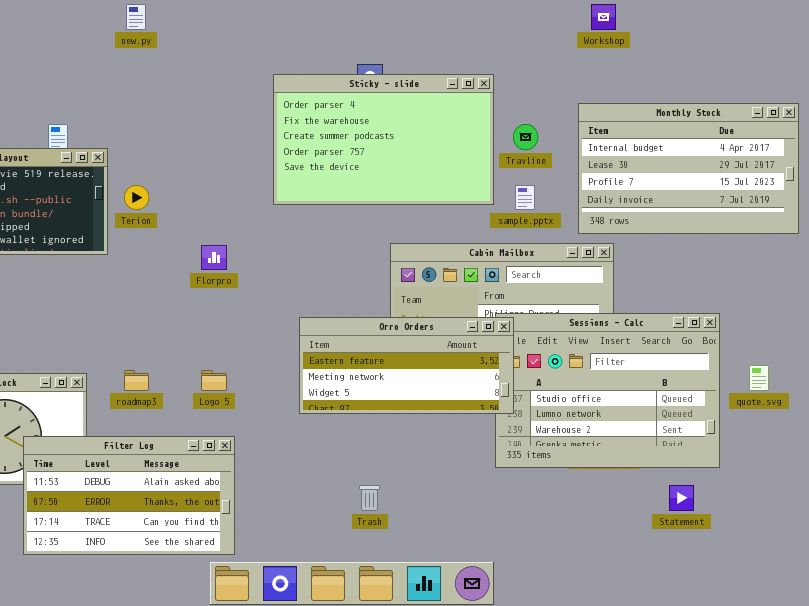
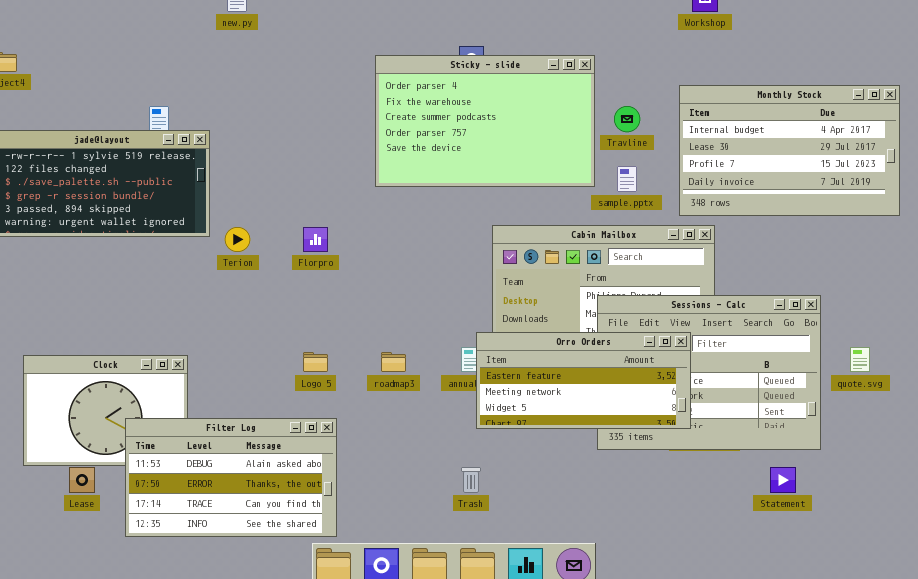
Terion: [124,185,149,210] -> [225,227,250,252], moved
Orro Orders: [299,317,514,414] -> [476,332,691,429], moved
roadmap3: [124,370,149,391] -> [381,352,406,372], moved

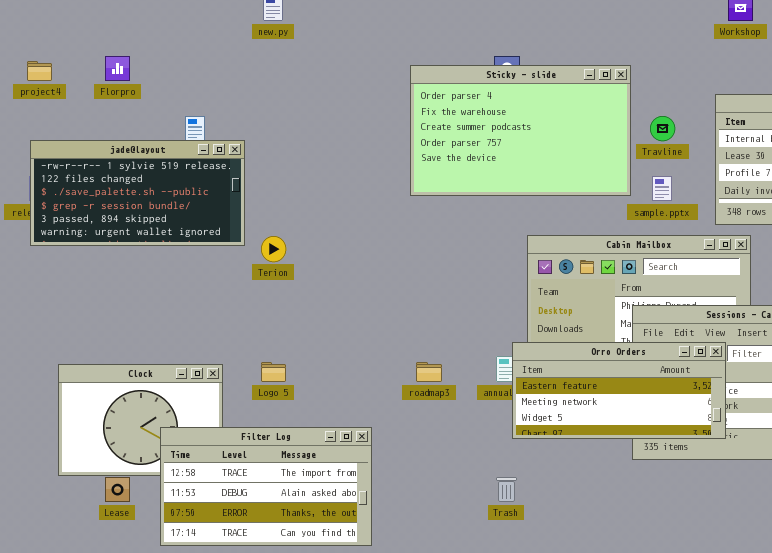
Florpro: [303,227,328,252] -> [105,56,130,81], moved
Logo 5: [303,352,328,372] -> [261,362,286,382], moved
Filter Log: [125,418,337,537] -> [160,427,372,546], scrolled up 1 row

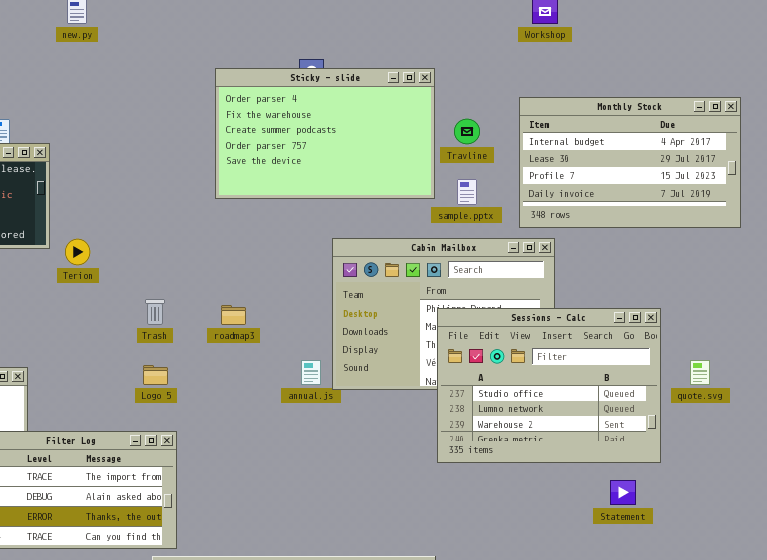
Orro Orders: [512,342,726,439] -> none, closed
Logo 5: [261,362,286,382] -> [143,365,168,385], moved
roadmap3: [416,362,442,382] -> [221,305,246,325], moved
Trash: [496,477,517,502] -> [145,299,165,325], moved

